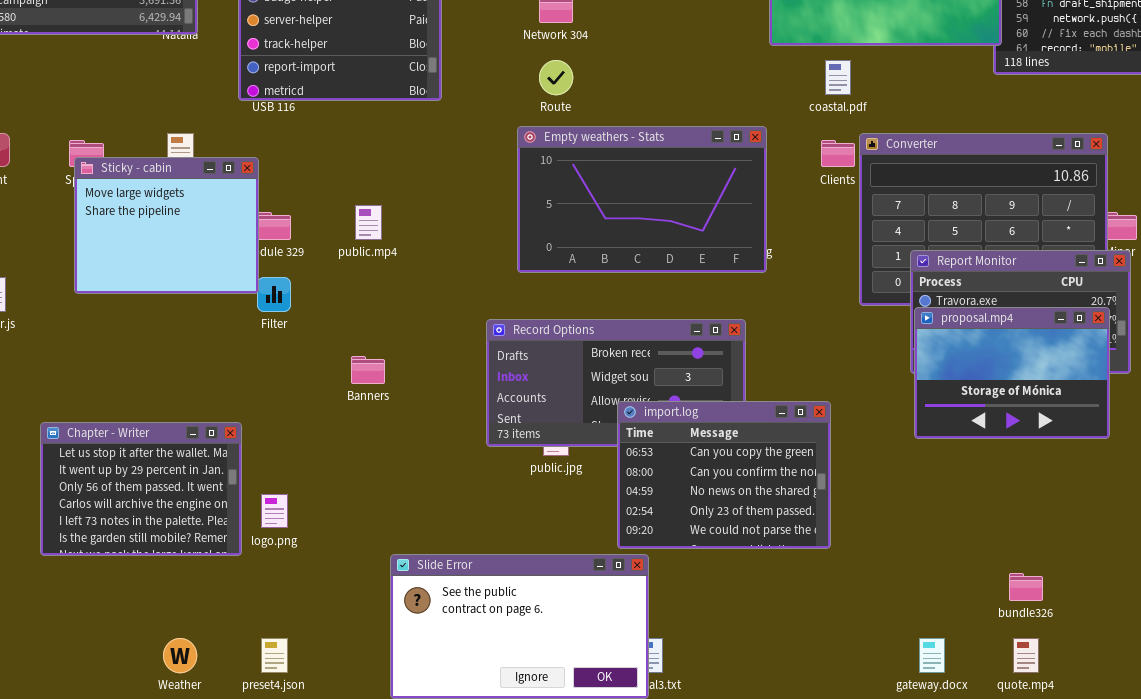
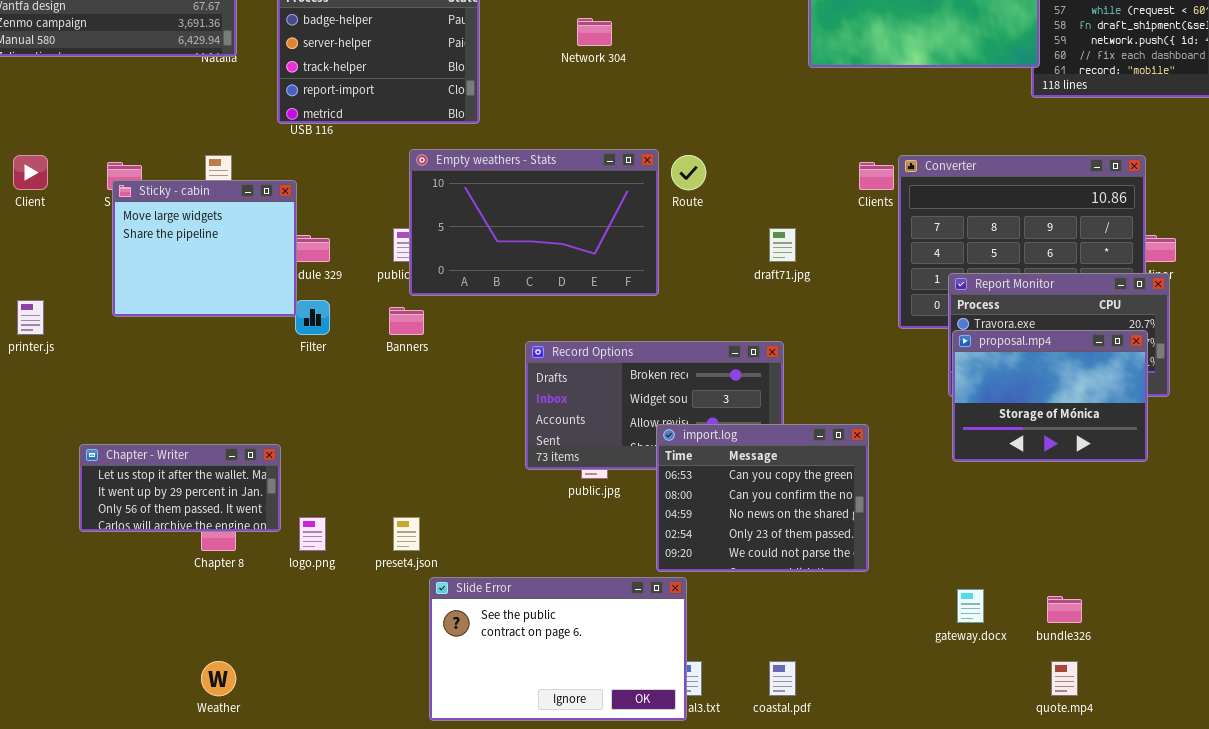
Route: [539,60,573,95] -> [671,155,706,190], moved
coastal.pdf: [825,60,851,95] -> [769,661,796,696], moved
Empty weathers - Stats: [517,126,767,273] -> [409,149,659,296], moved
Banners: [351,356,385,384] -> [389,307,424,335], moved
Chapter - Writer: [40,422,242,556] -> [79,444,281,532], resized
preset4.json: [261,638,288,673] -> [393,517,420,551], moved
gateway.docx: [919,638,945,673] -> [957,589,984,623], moved

